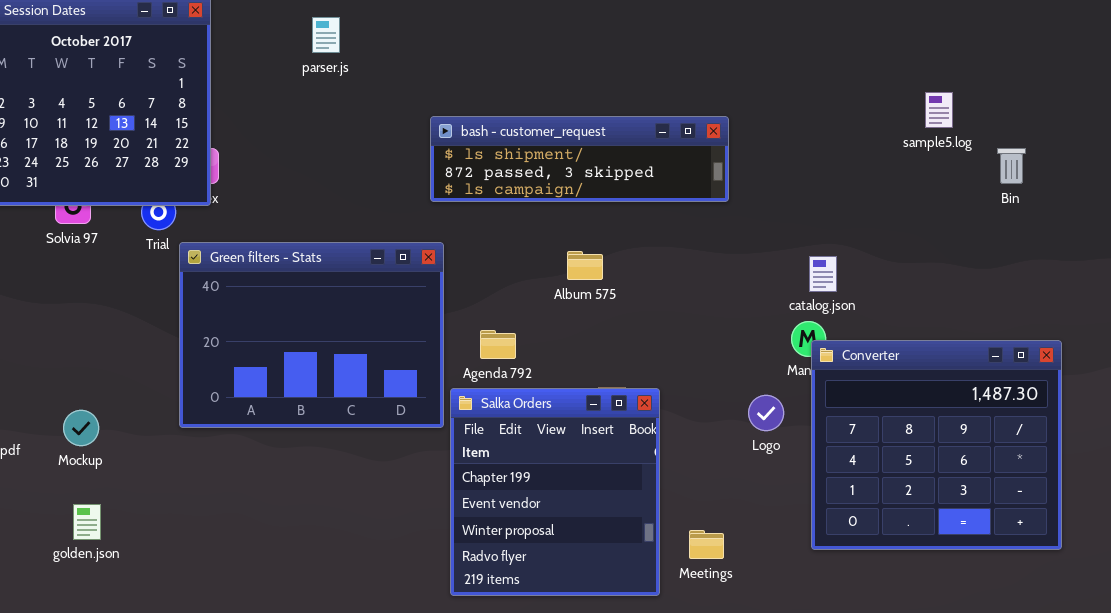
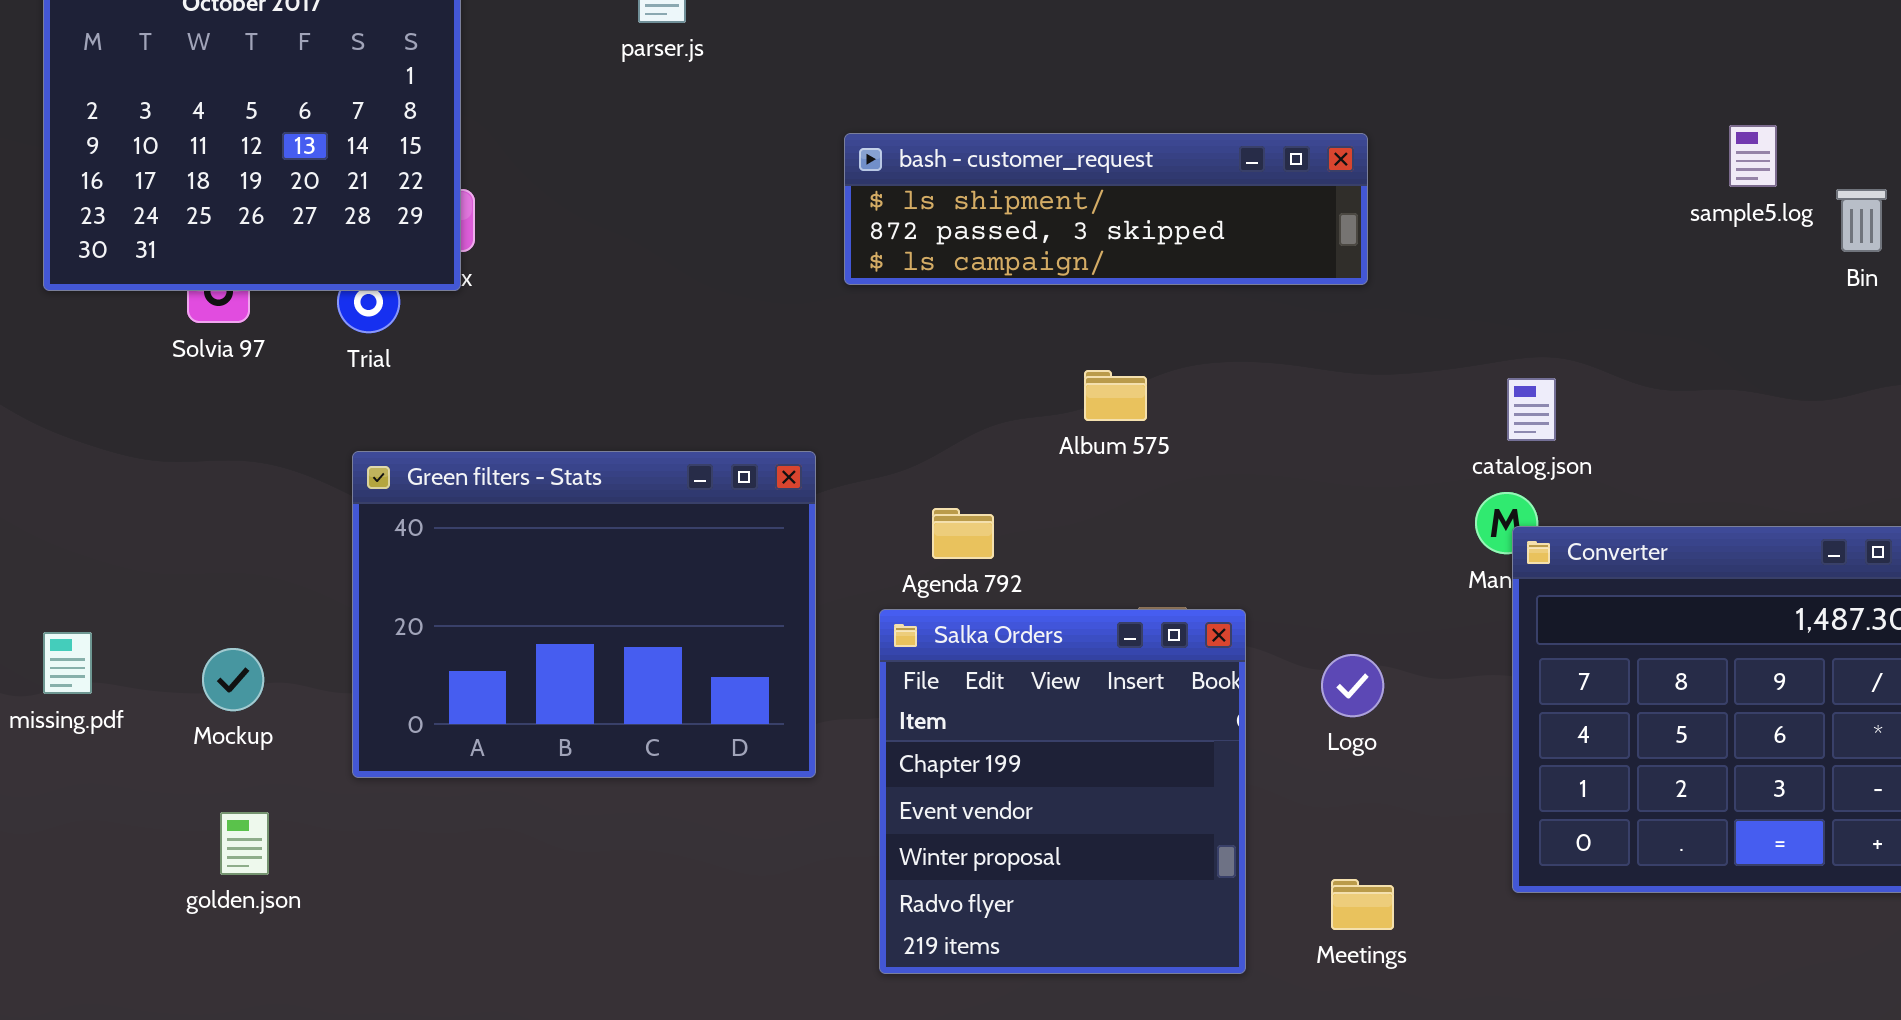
sample5.log: [925,92,953,128] -> [1729,125,1777,187], moved
Green filters - Stats: [179,242,444,428] -> [352,451,816,778], moved
Logo: [748,395,784,431] -> [1321,654,1384,717], moved
Meetings: [689,530,724,559] -> [1331,879,1394,930], moved

